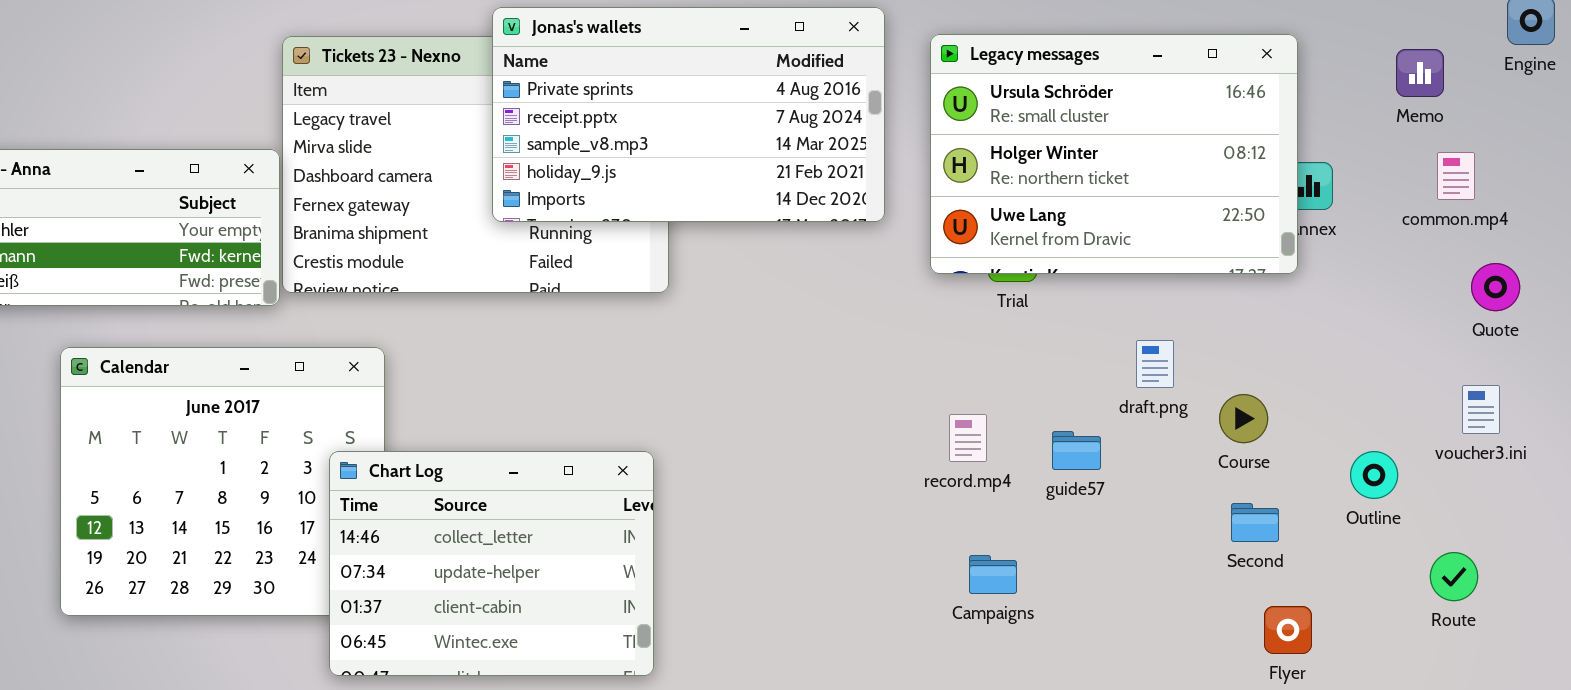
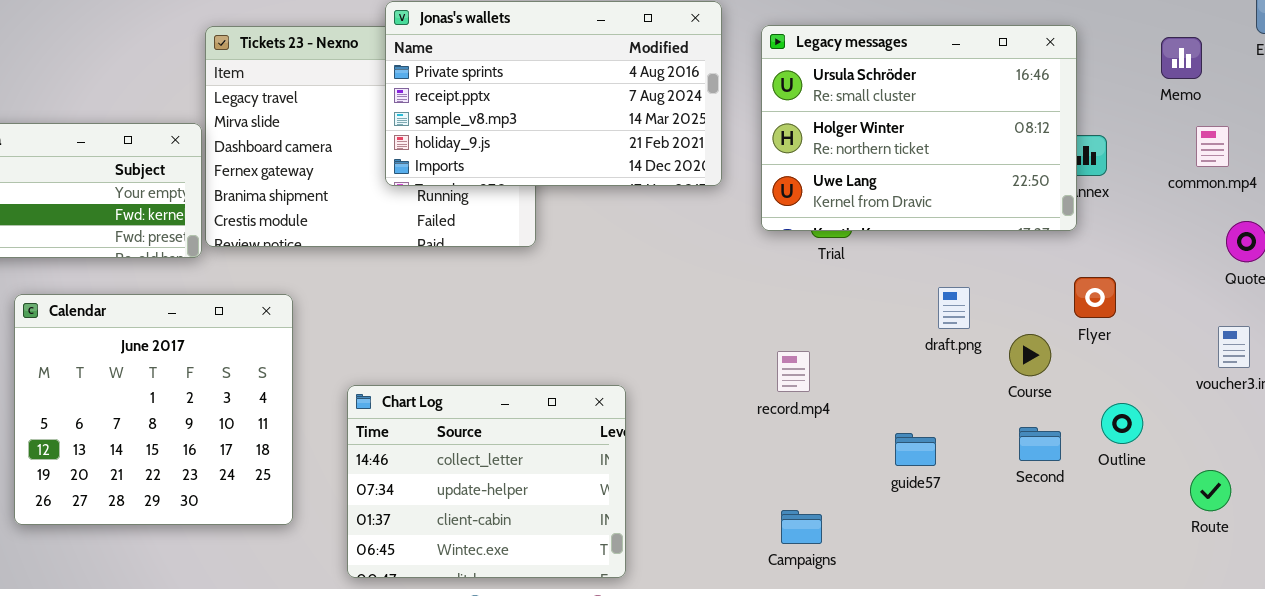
guide57: [1052,431,1101,470] -> [895,433,936,466], moved
Chart Log: [329,451,654,676] -> [347,385,626,578], moved
Outline: [1350,451,1398,499] -> [1101,403,1143,444], moved
Campaigns: [969,555,1017,594] -> [781,510,822,544], moved
Flyer: [1264,606,1312,654] -> [1074,277,1116,318], moved

